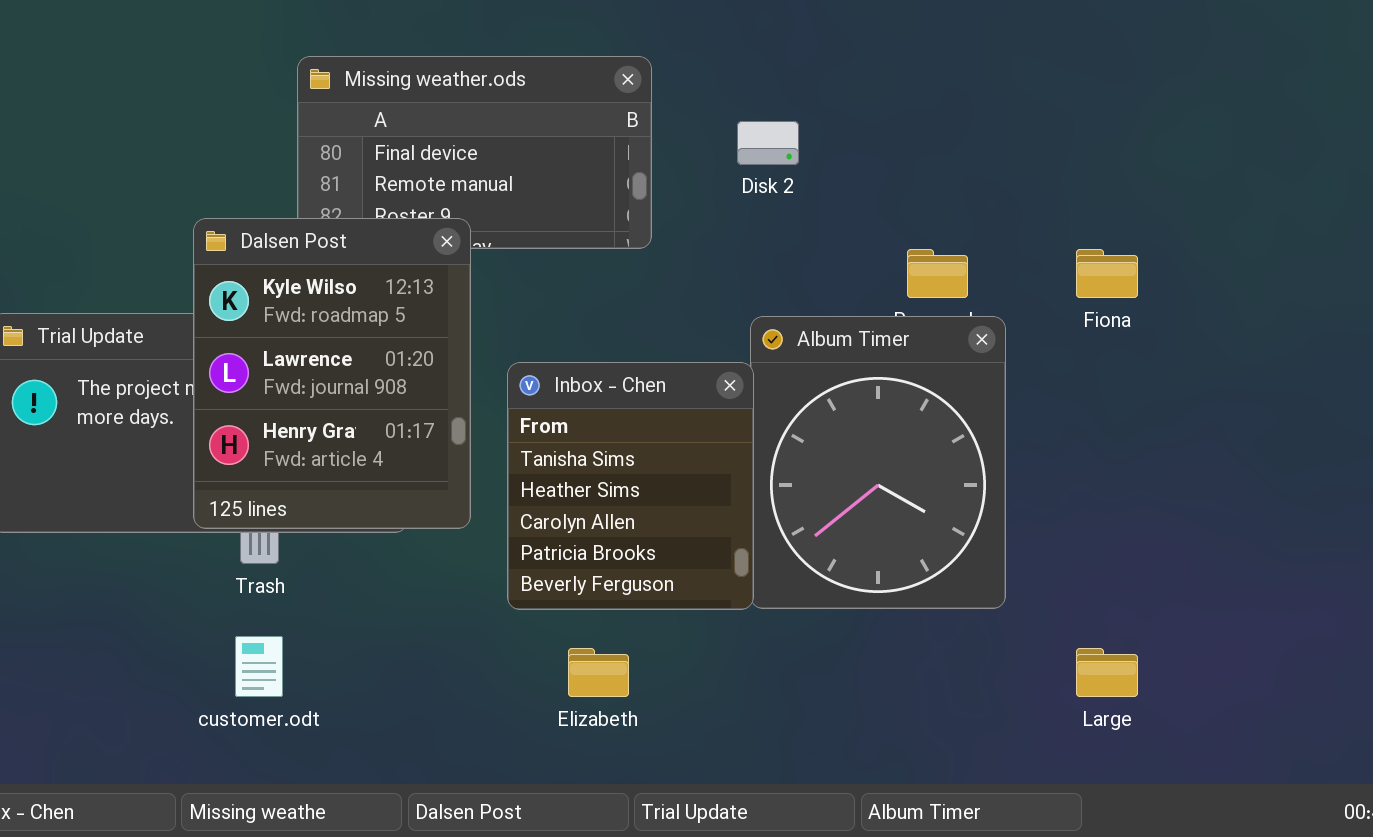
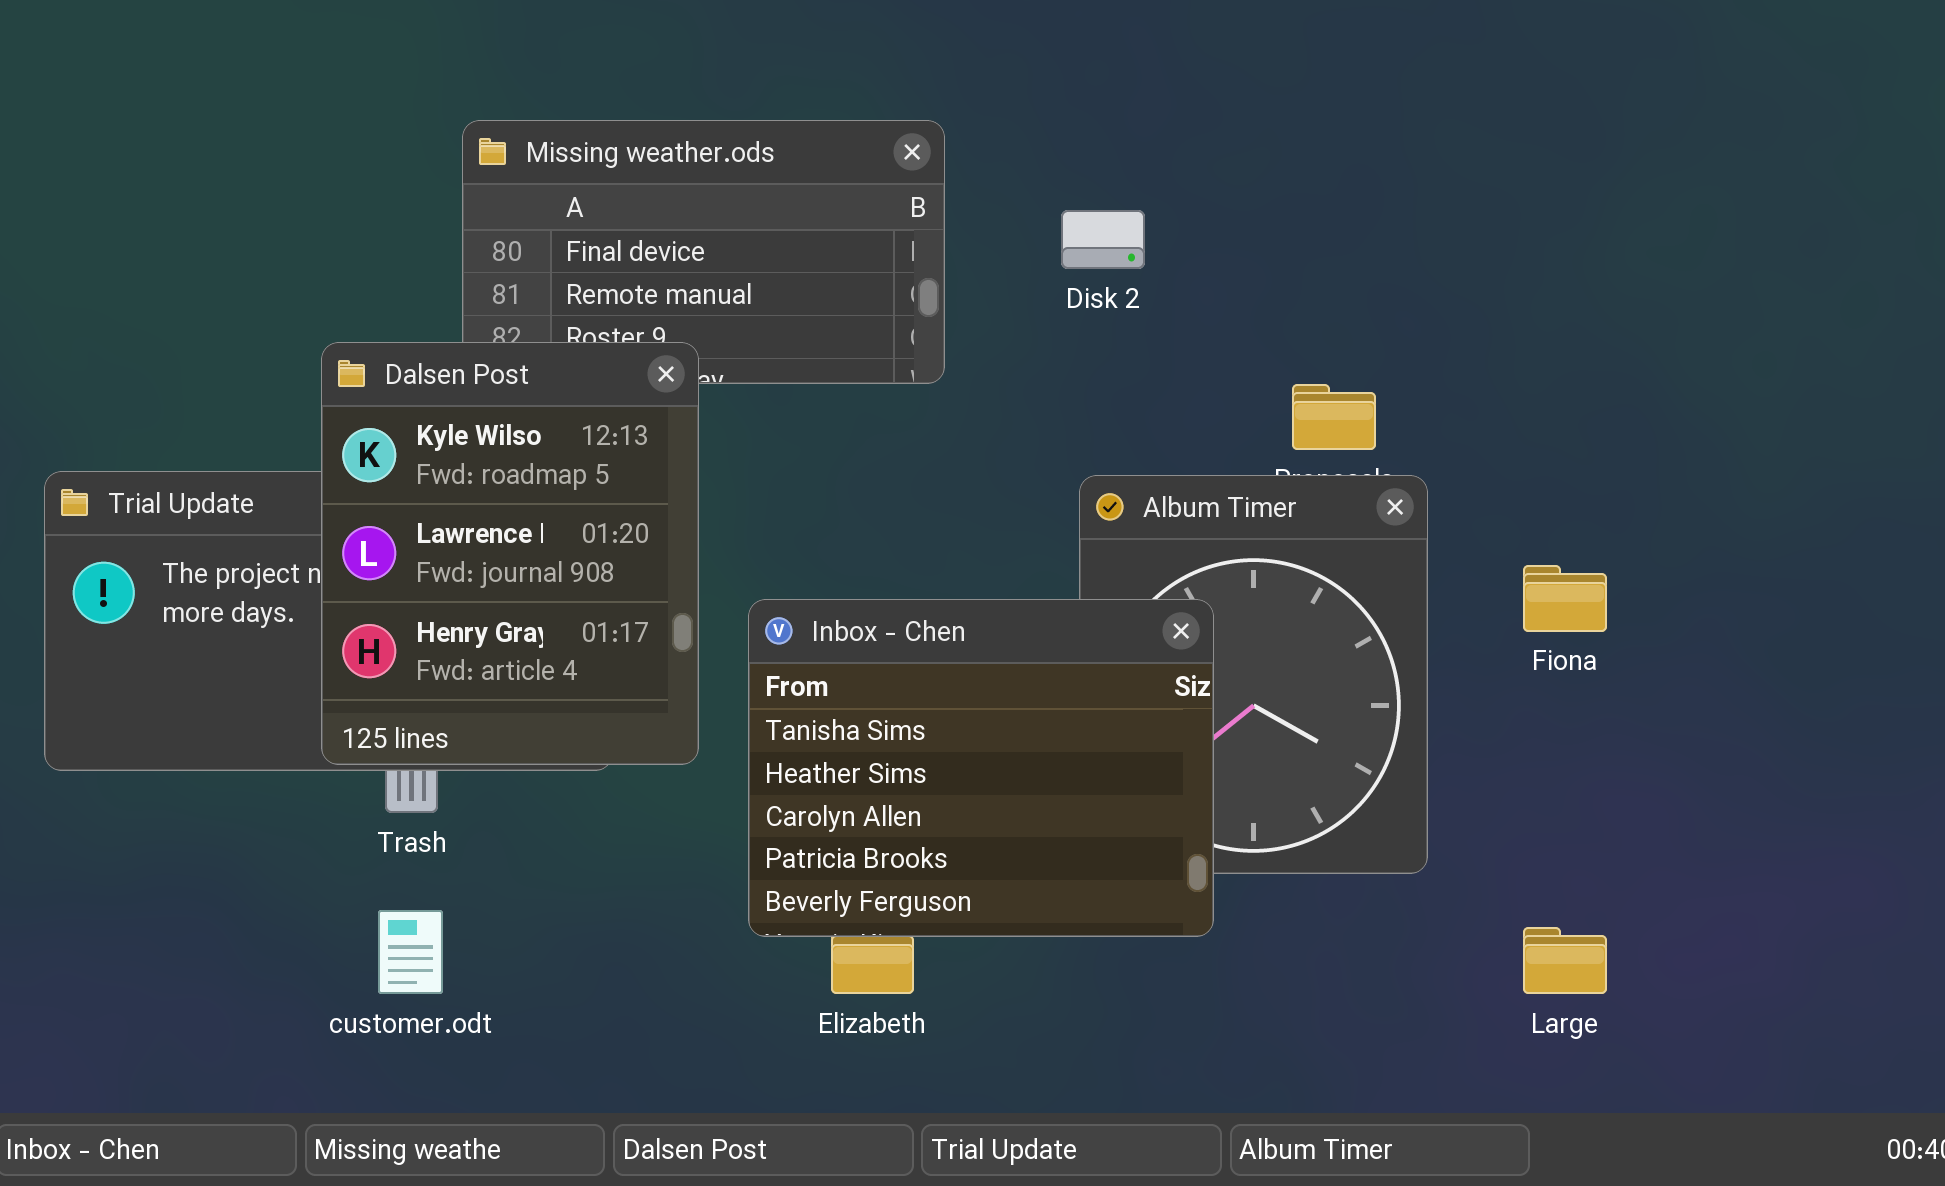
Fiona: [1076,249,1138,298] -> [1523,565,1607,632], moved
Inbox - Chen: [507,362,754,610] -> [748,599,1214,937], moved, resized

